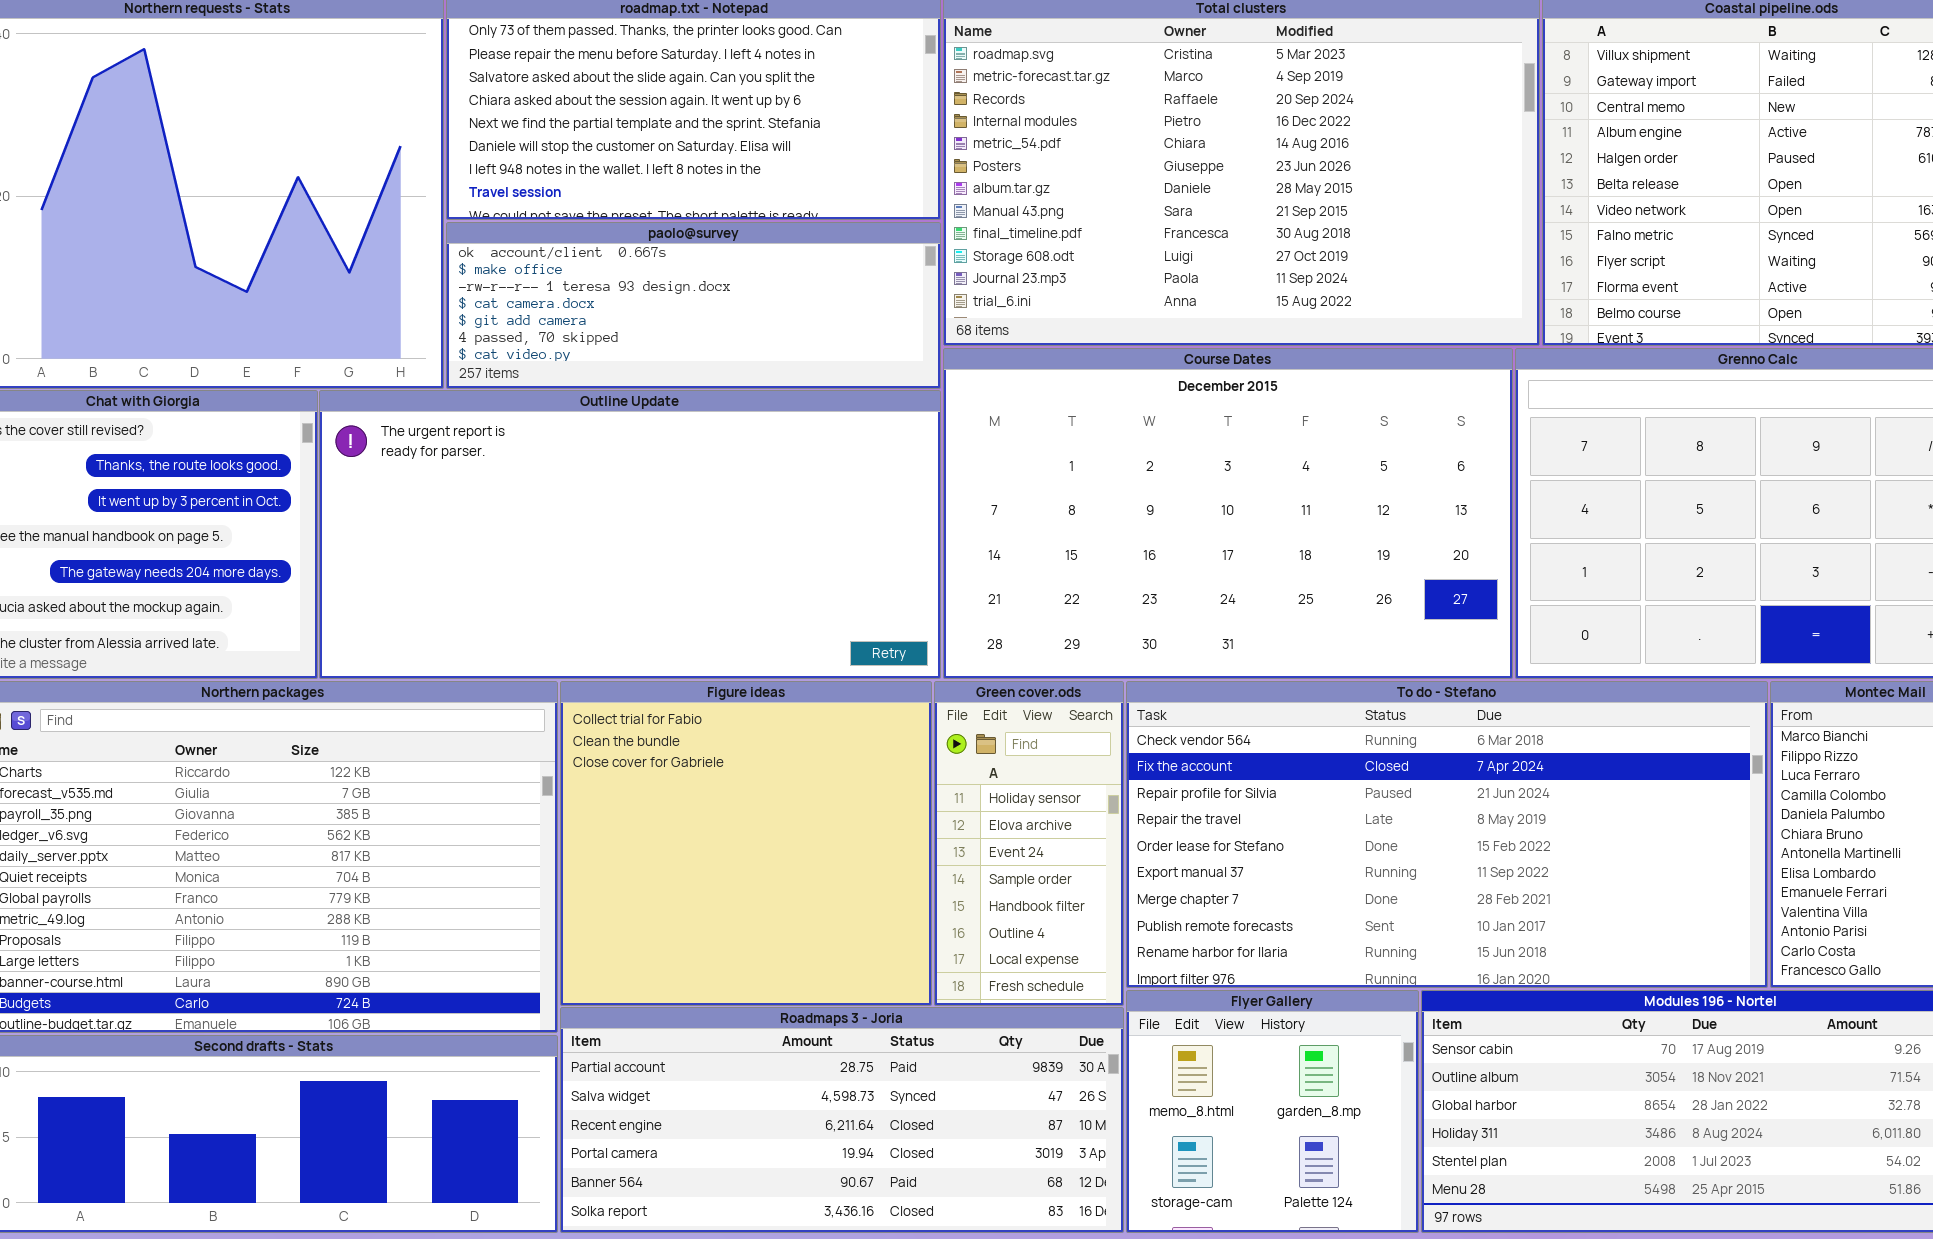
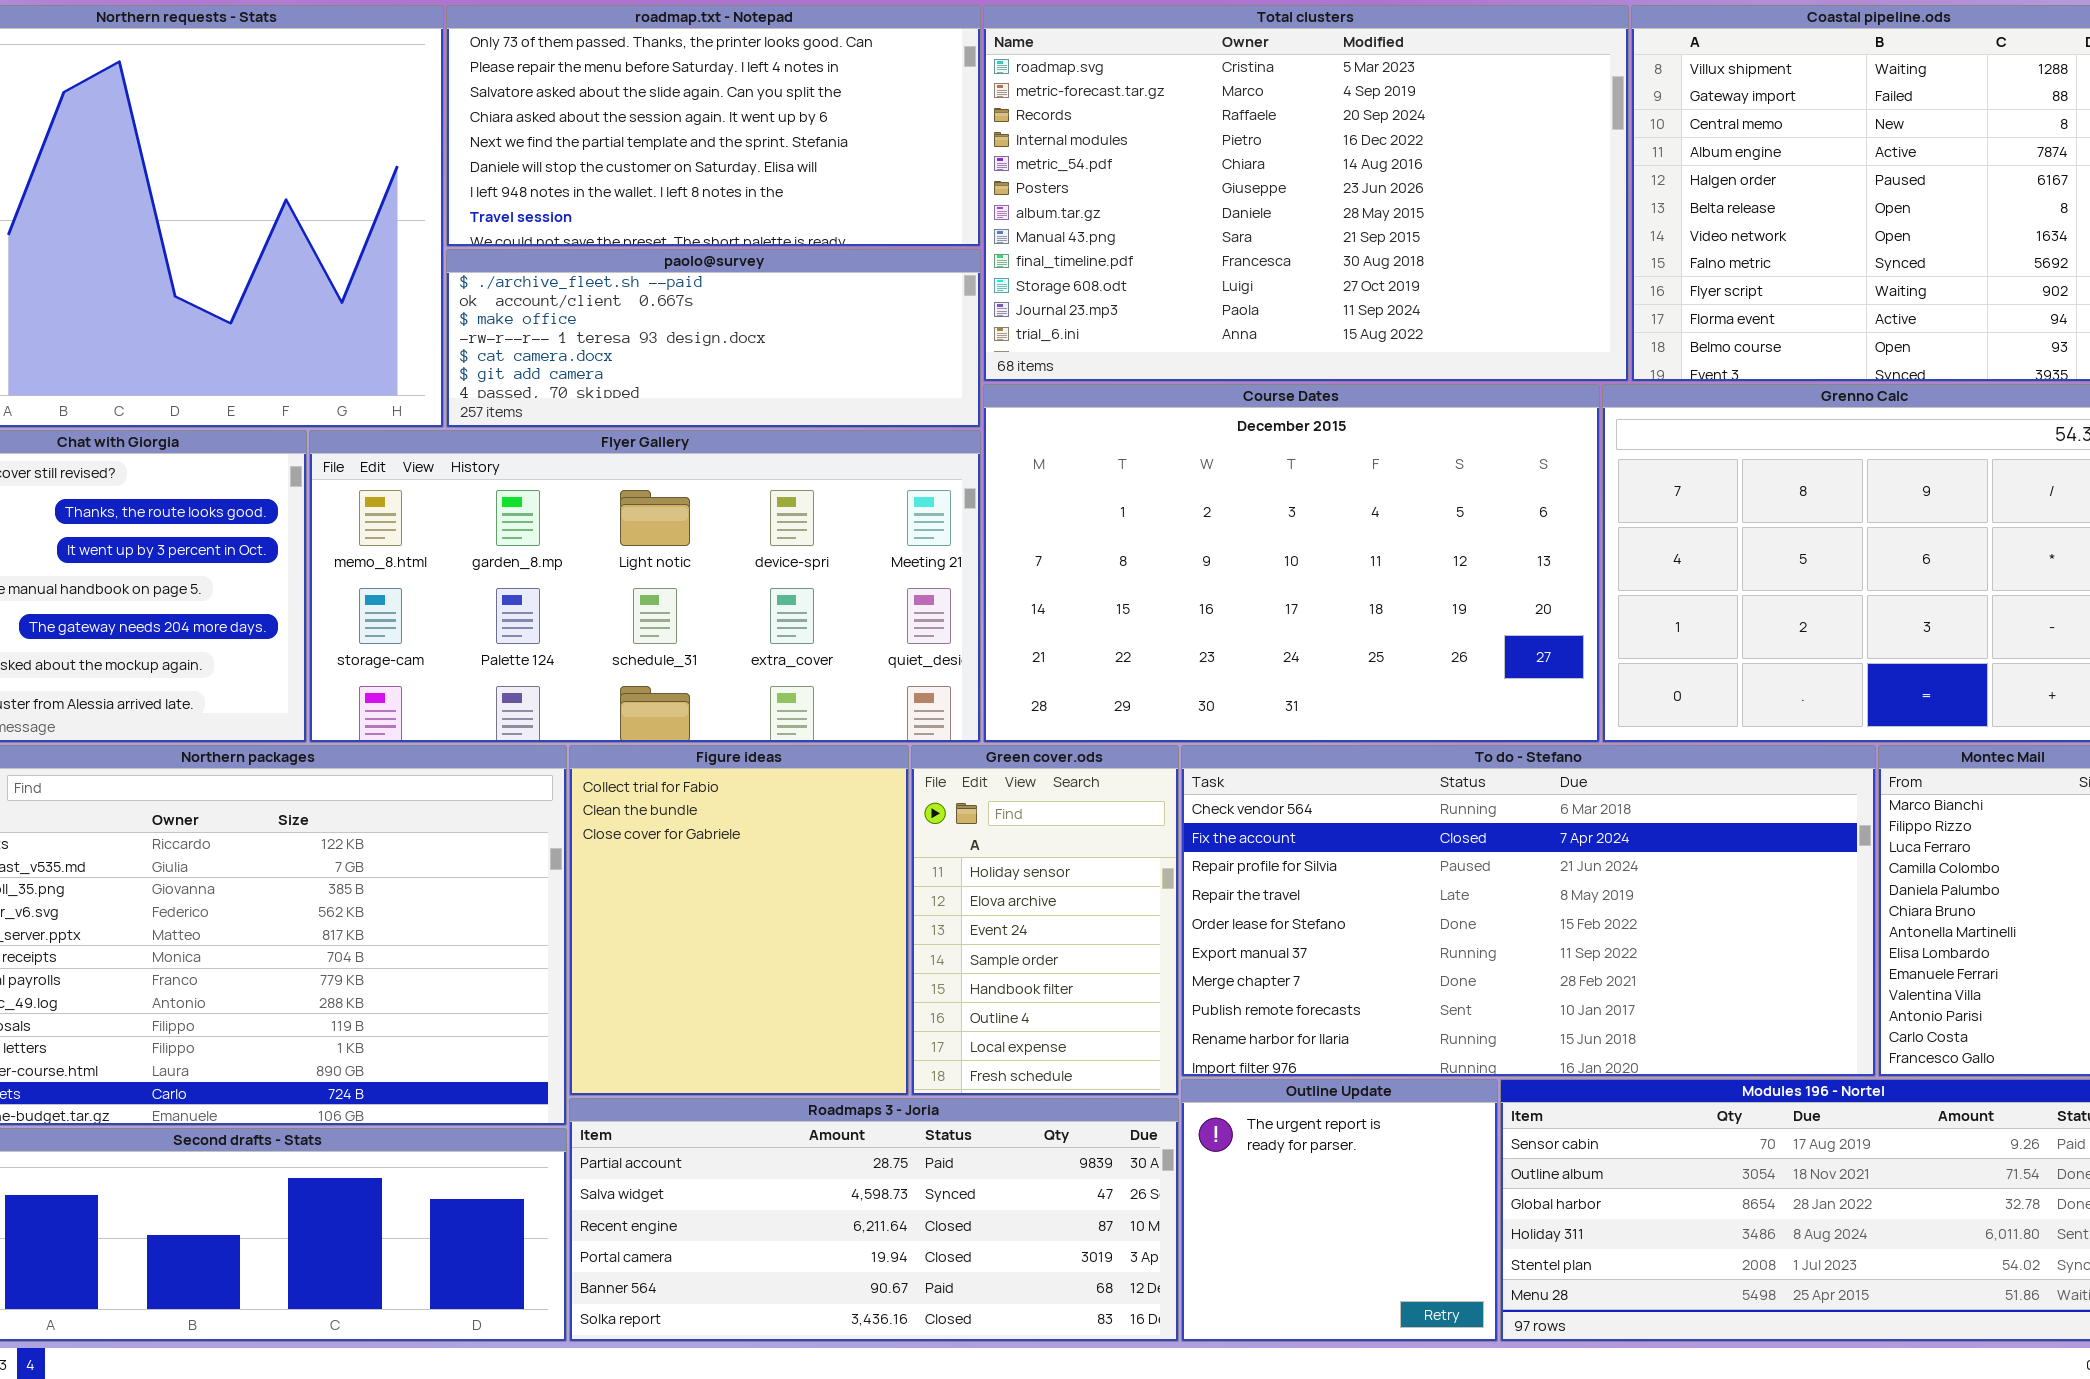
paolo@survey: [446,222,941,389] -> [446,249,981,428], scrolled up 1 row
Outline Update: [319,390,941,679] -> [1181,1079,1498,1342], moved, resized
Figure ideas: [560,681,932,1006] -> [569,745,909,1096], resized
Green cover.ods: [934,681,1124,1006] -> [911,745,1179,1096], resized
Flyer Gallery: [1126,990,1419,1233] -> [309,430,981,743], moved, resized

